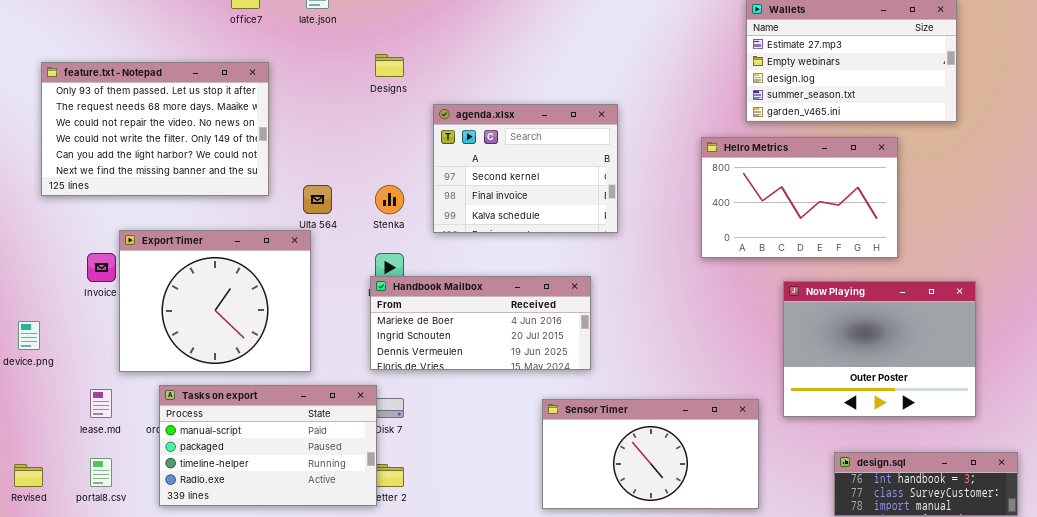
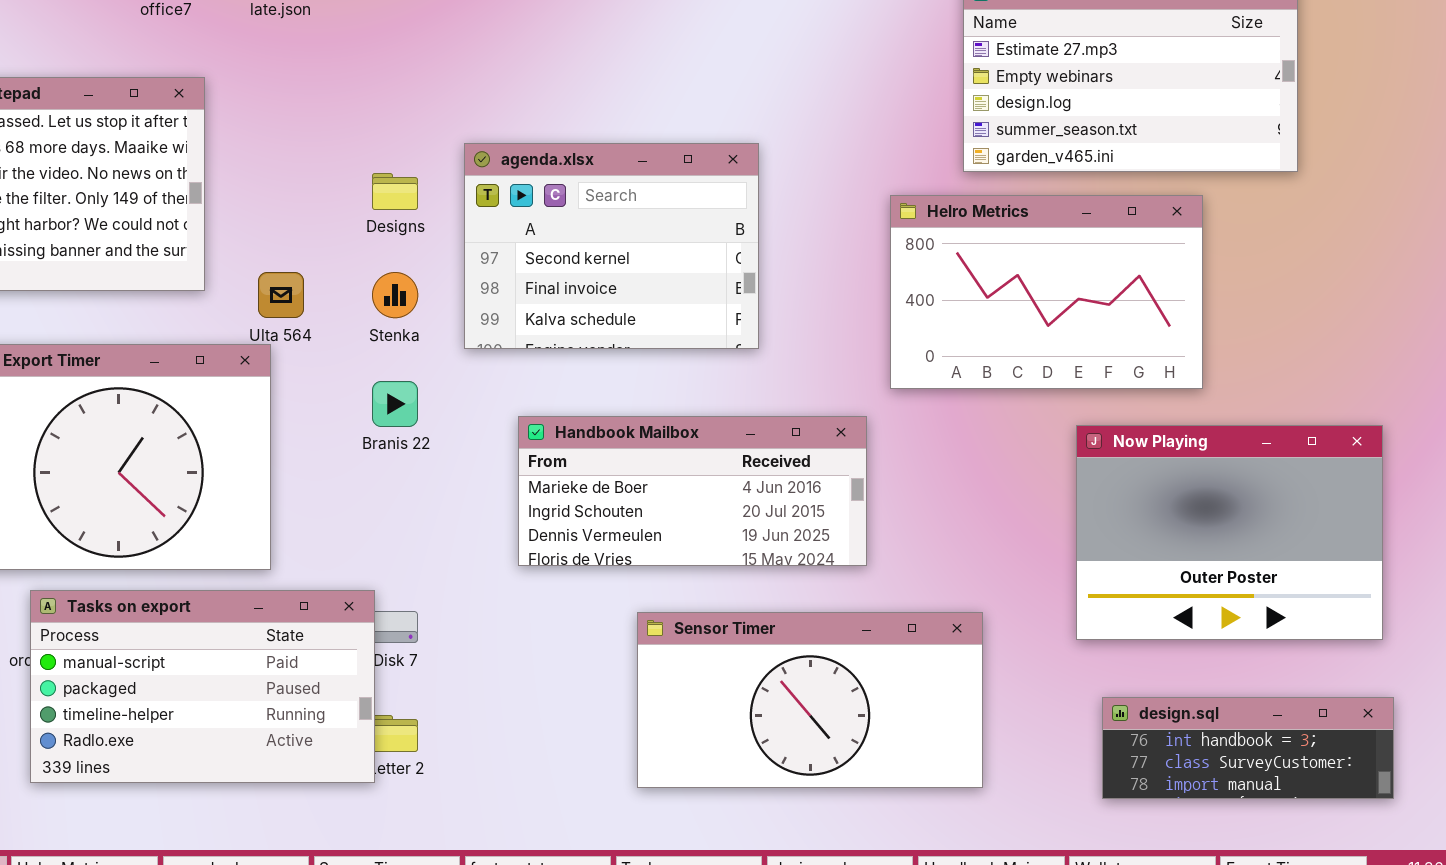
Designs: [375,54,404,77] -> [372,173,418,210], moved
Handbook Mailbox: [370,276,591,370] -> [518,416,867,566], moved
Now Playing: [783,281,976,417] -> [1076,425,1383,640], moved

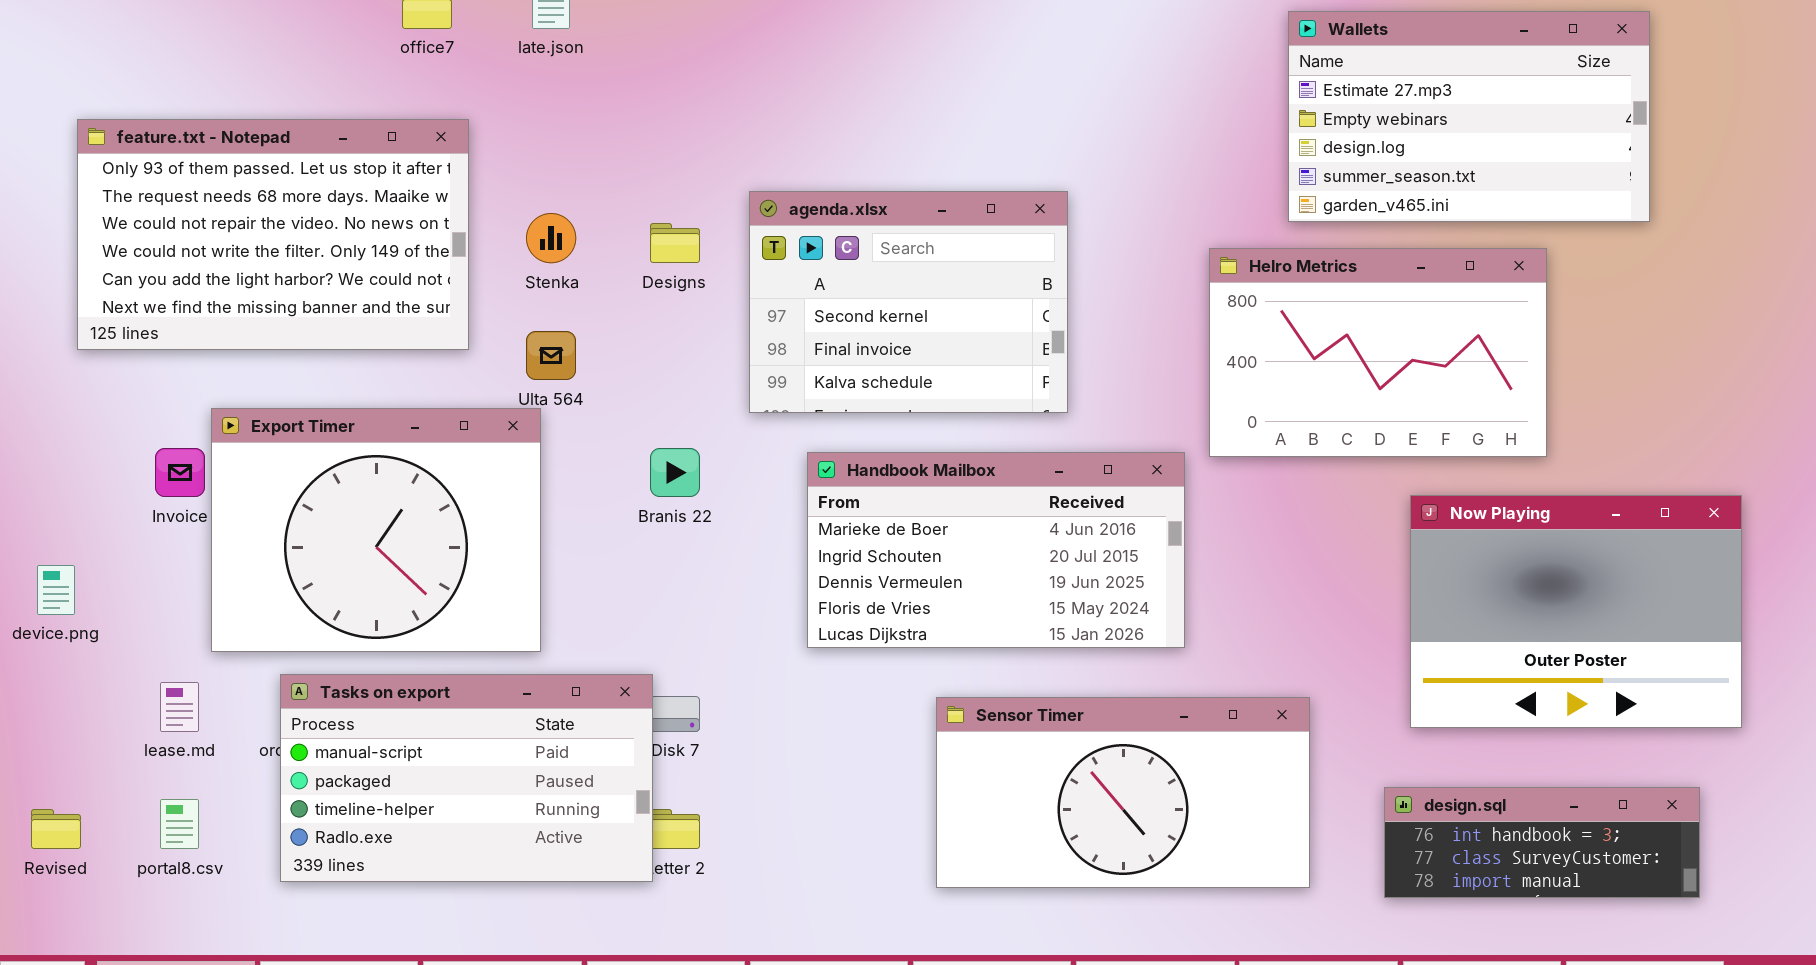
Stenka: [372,272,418,318] -> [526,213,576,263], moved
Handbook Mailbox: [518,416,867,566] -> [807,452,1185,648], resized
design.sql: [1102,697,1394,799] -> [1384,787,1700,898], moved

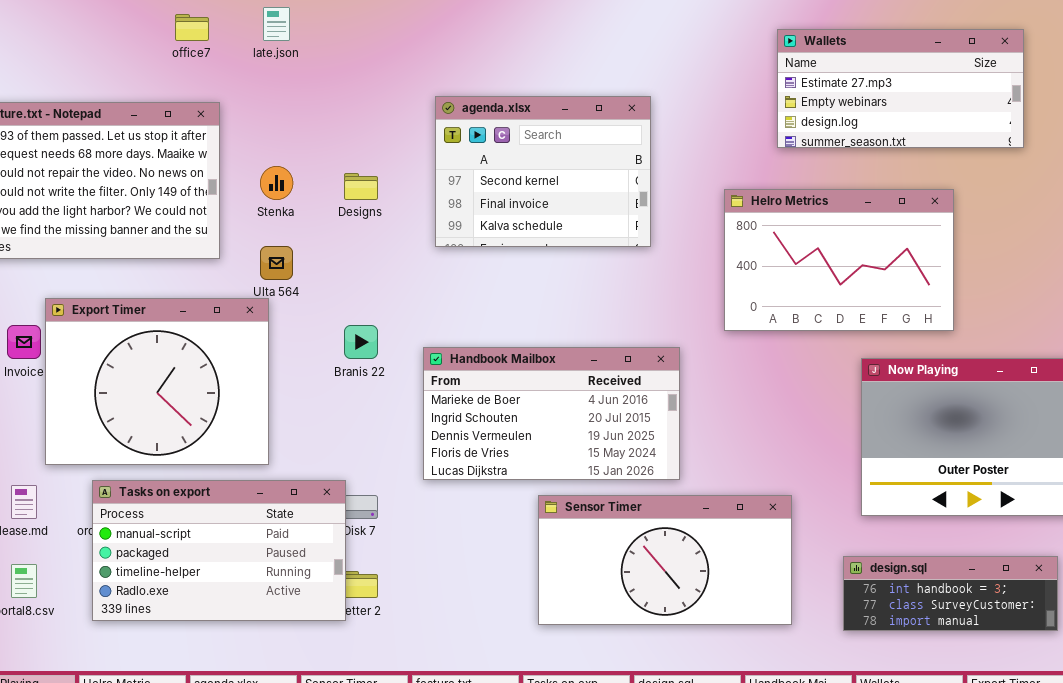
Wallets: [1288,11,1650,222] -> [777,29,1024,148], resized
agenda.xlsx: [749,191,1068,413] -> [435,96,651,247], moved
Handbook Mailbox: [807,452,1185,648] -> [423,347,680,480], moved

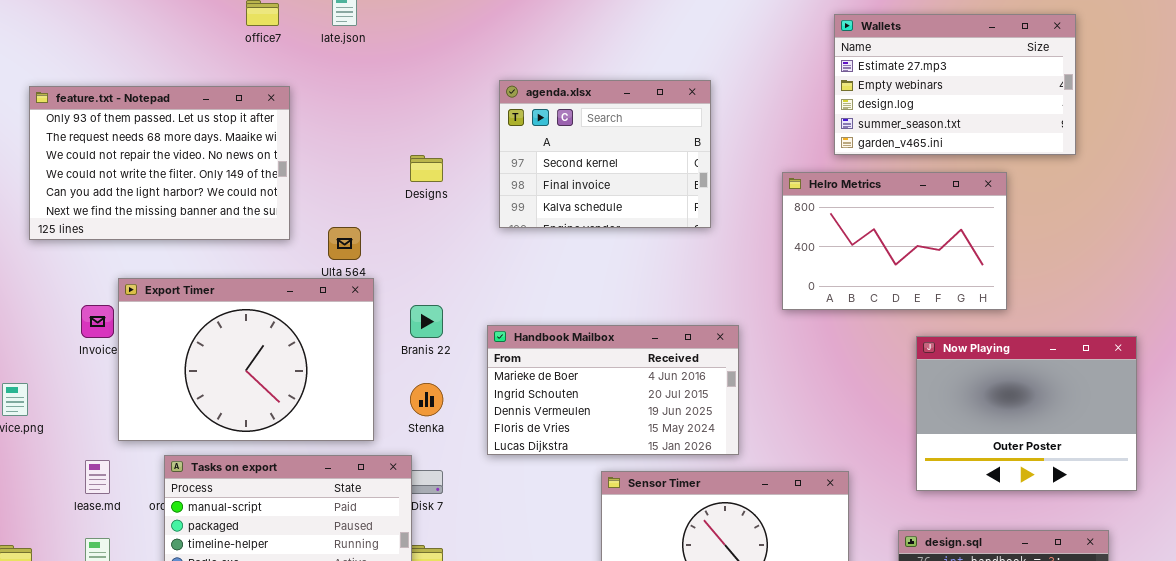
Wallets: [777,29,1024,148] -> [834,14,1076,155], resized
Stenka: [260,166,293,200] -> [410,383,443,416], moved
Export Timer: [45,298,269,465] -> [118,278,374,441], resized

